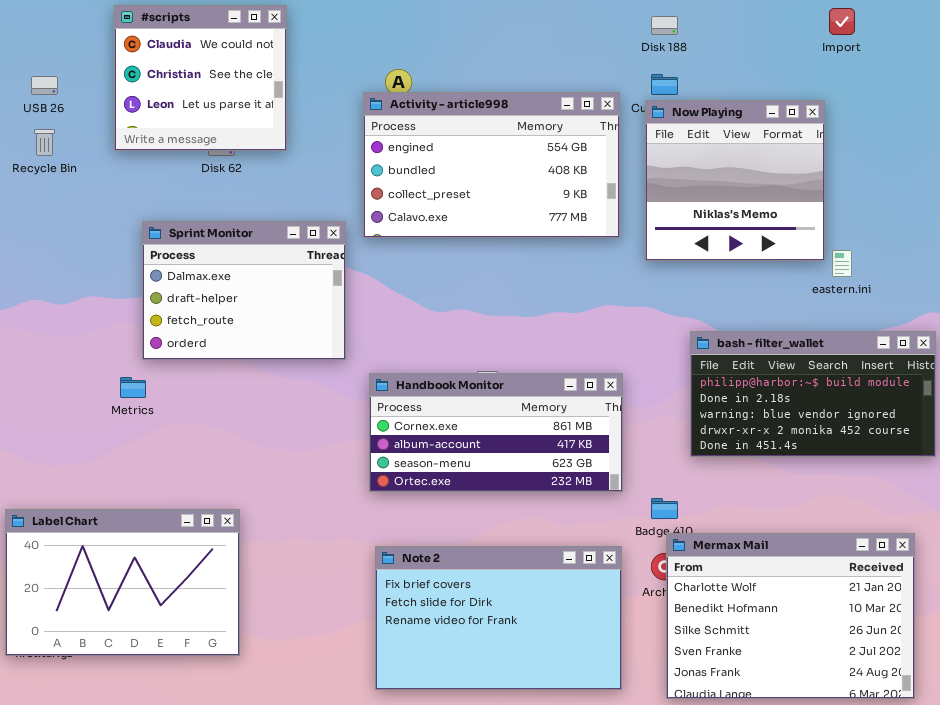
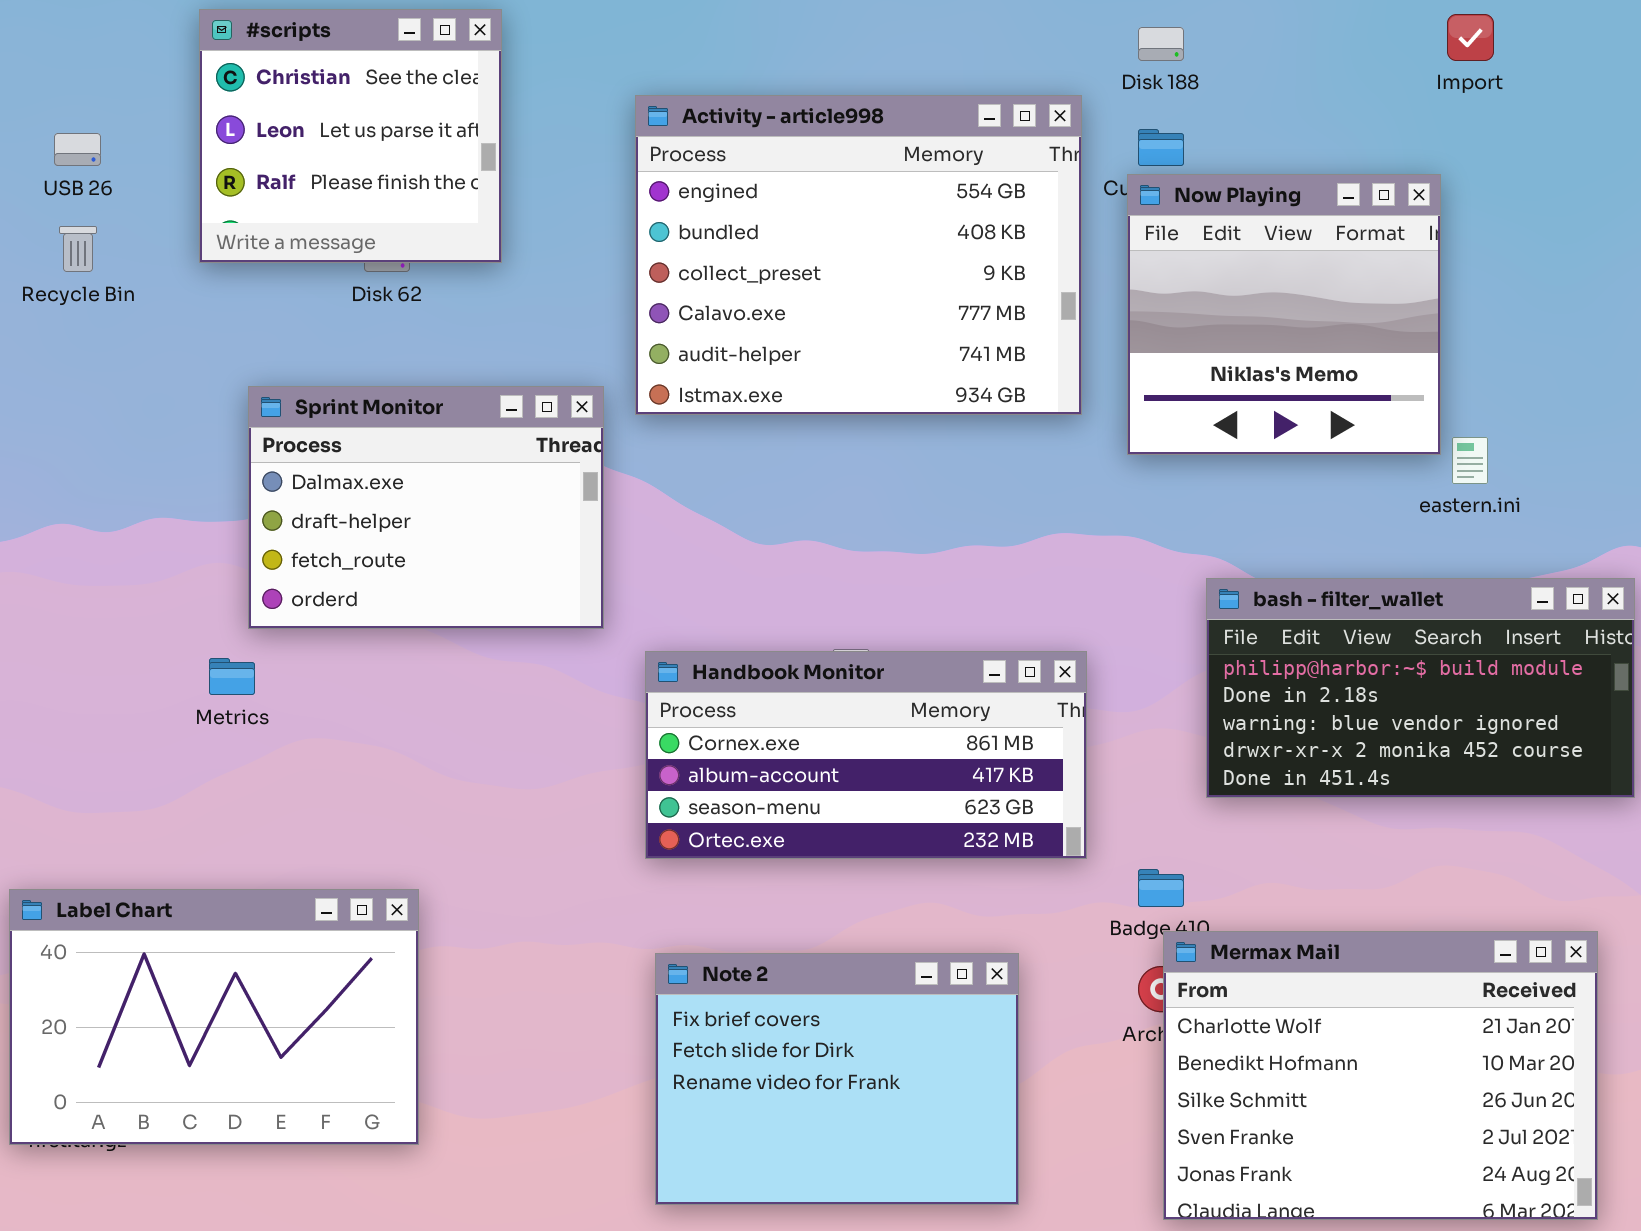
#scripts: [114,5,287,151] -> [199,9,502,263], scrolled down 1 row
Activity - article998: [363,92,620,238] -> [635,95,1082,415], resized
Note 2: [375,546,622,690] -> [655,953,1019,1205], resized

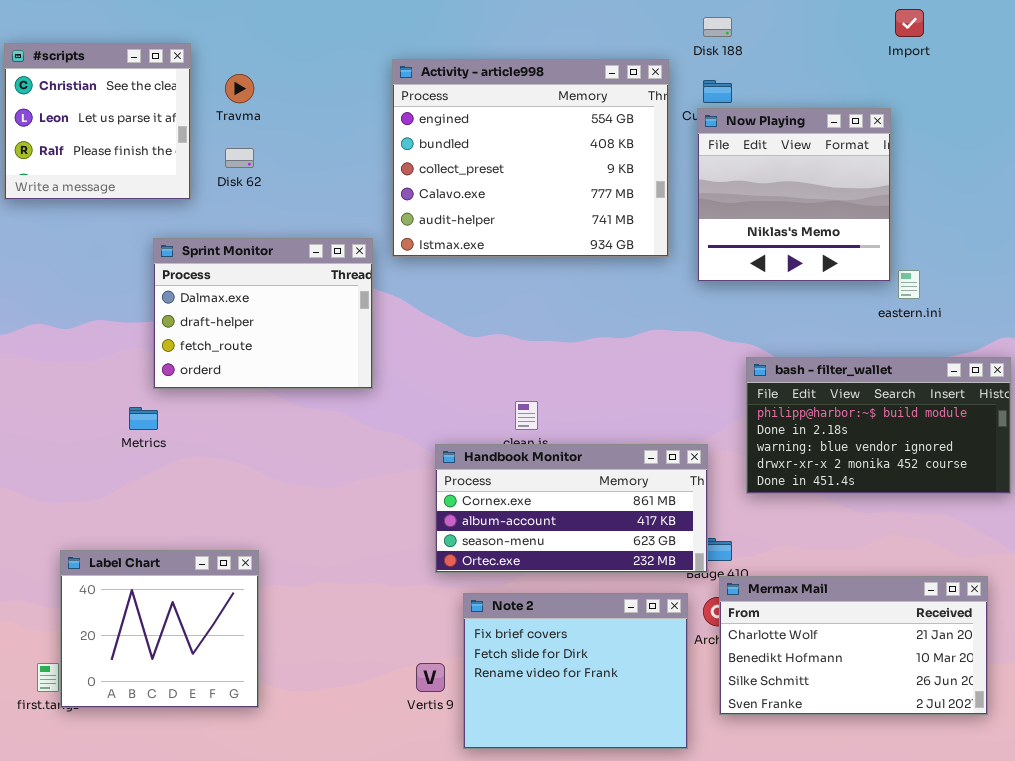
#scripts: [199,9,502,263] -> [4,43,191,200], moved
Handbook Monitor: [645,651,1087,859] -> [435,444,708,573], moved
Label Chart: [9,889,419,1145] -> [60,550,259,708], resized
Mermax Mail: [1163,931,1598,1220] -> [719,576,988,715], resized
Note 2: [655,953,1019,1205] -> [463,593,688,749], moved

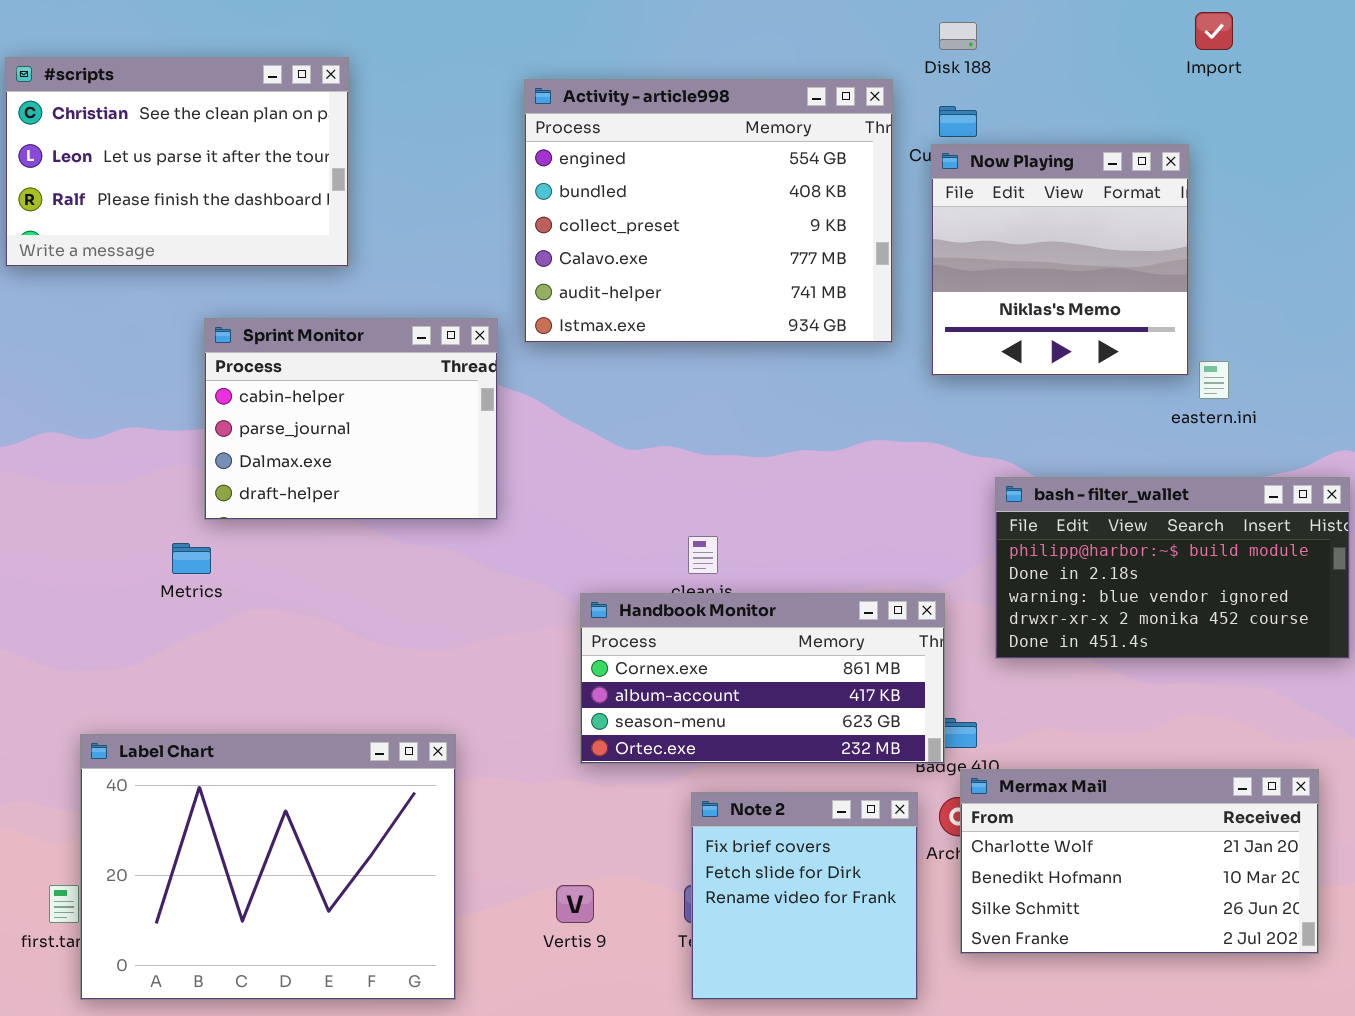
#scripts: [4,43,191,200] -> [5,57,349,267], resized
Sprint Monitor: [153,238,373,389] -> [204,318,498,520], scrolled up 2 rows
Label Chart: [60,550,259,708] -> [80,734,456,1000], resized
Note 2: [463,593,688,749] -> [691,792,918,1000], resized

